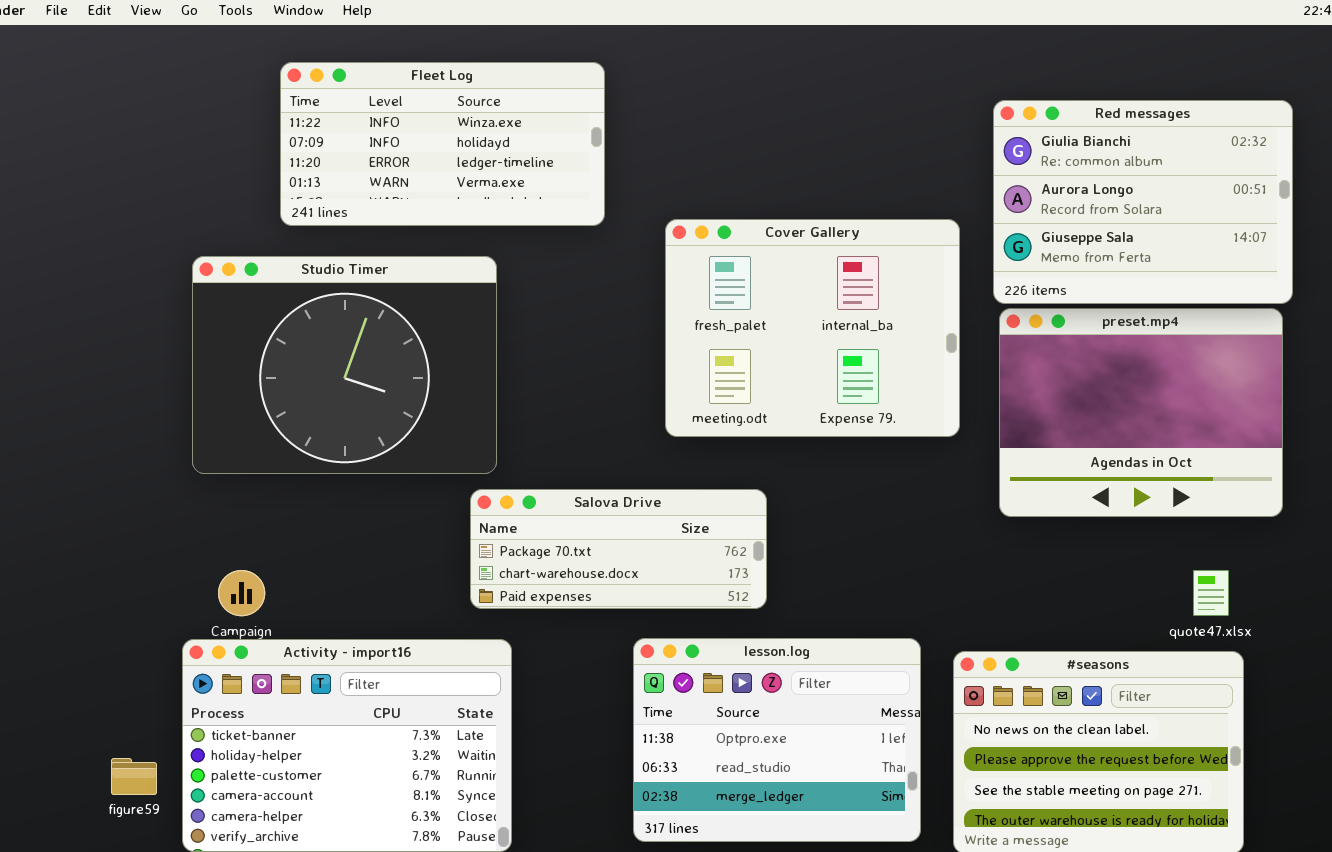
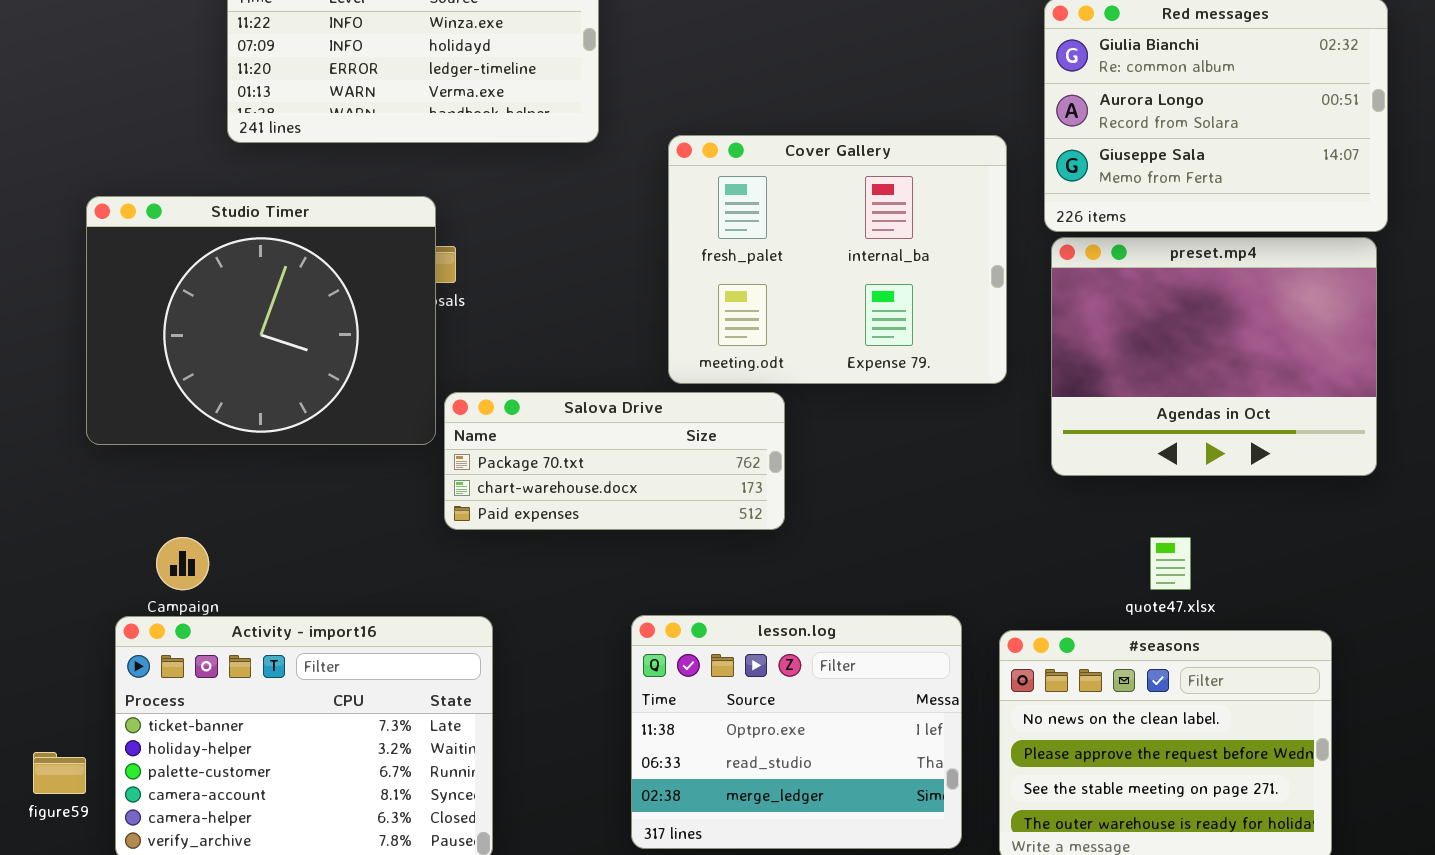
Studio Timer: [192,256,497,474] -> [86,196,436,445], moved
Salova Drive: [470,489,767,609] -> [444,392,785,530], moved
quote47.xlsx: [1193,570,1229,616] -> [1150,537,1191,590], moved

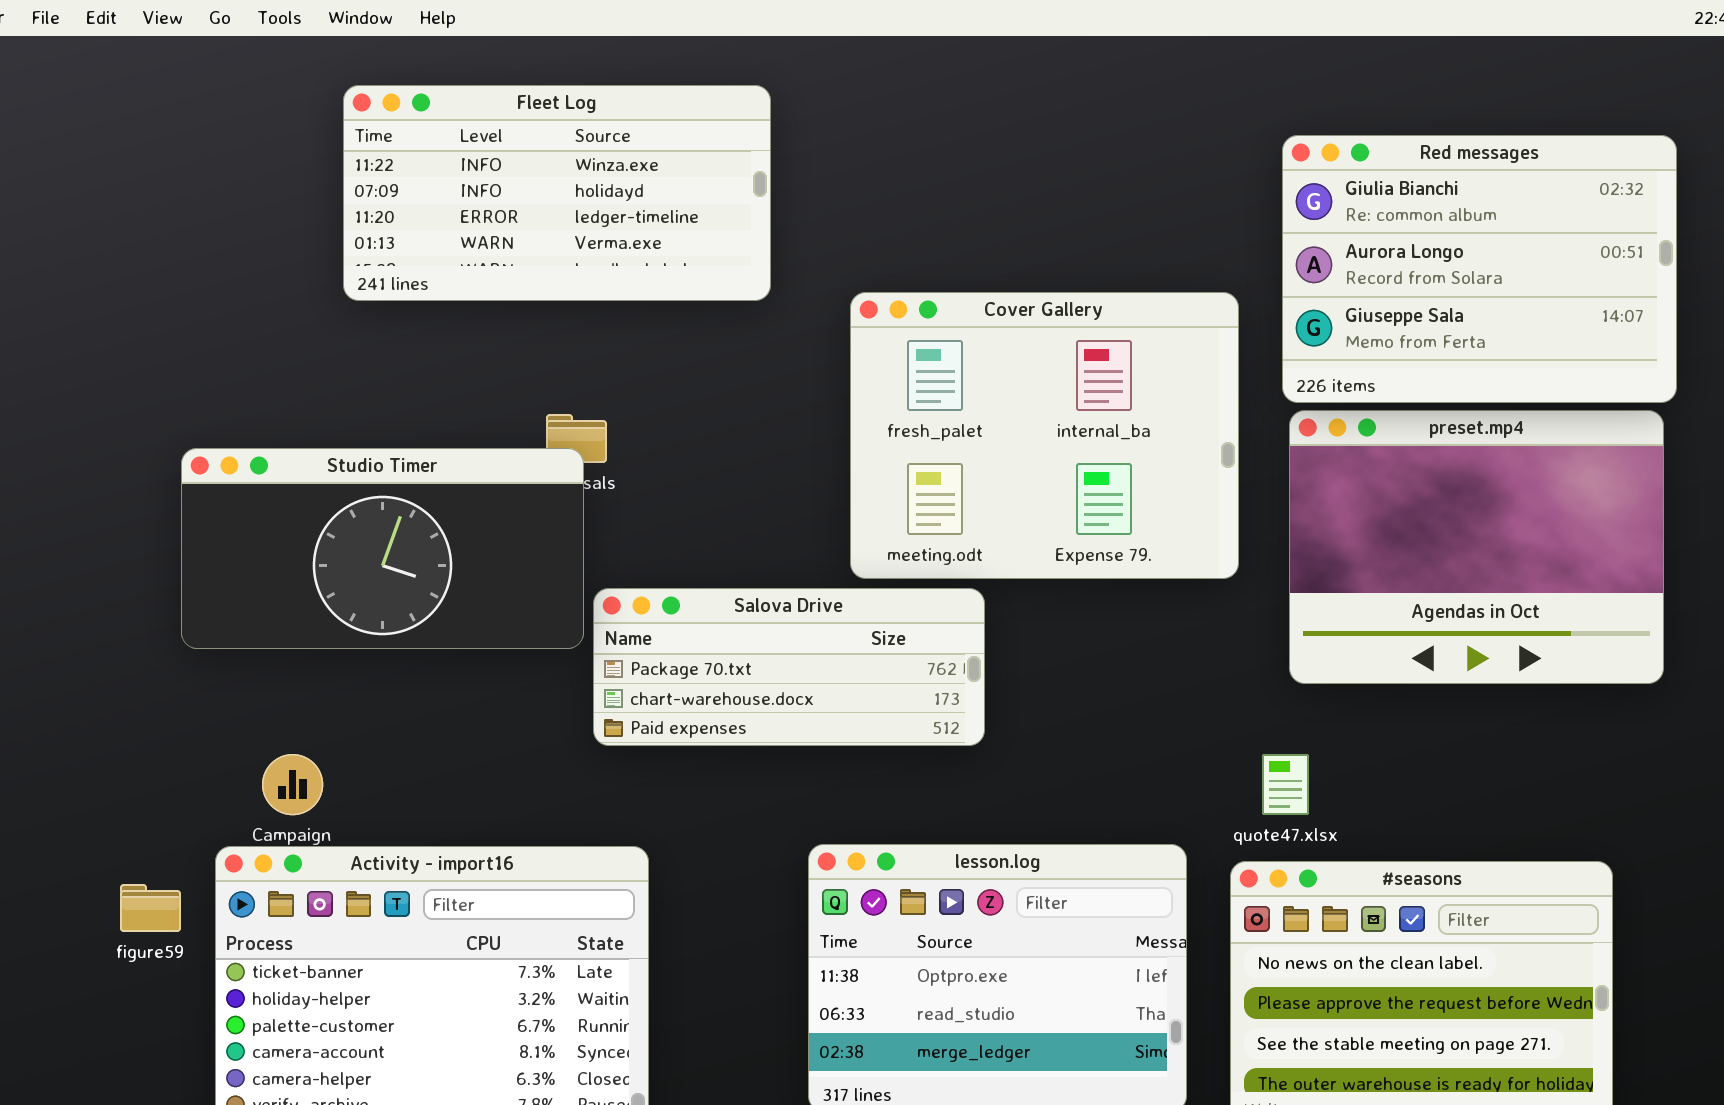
Studio Timer: [86,196,436,445] -> [181,448,584,649], resized
quote47.xlsx: [1150,537,1191,590] -> [1262,754,1309,815], moved
figure59: [33,752,86,794] -> [120,884,181,932], moved

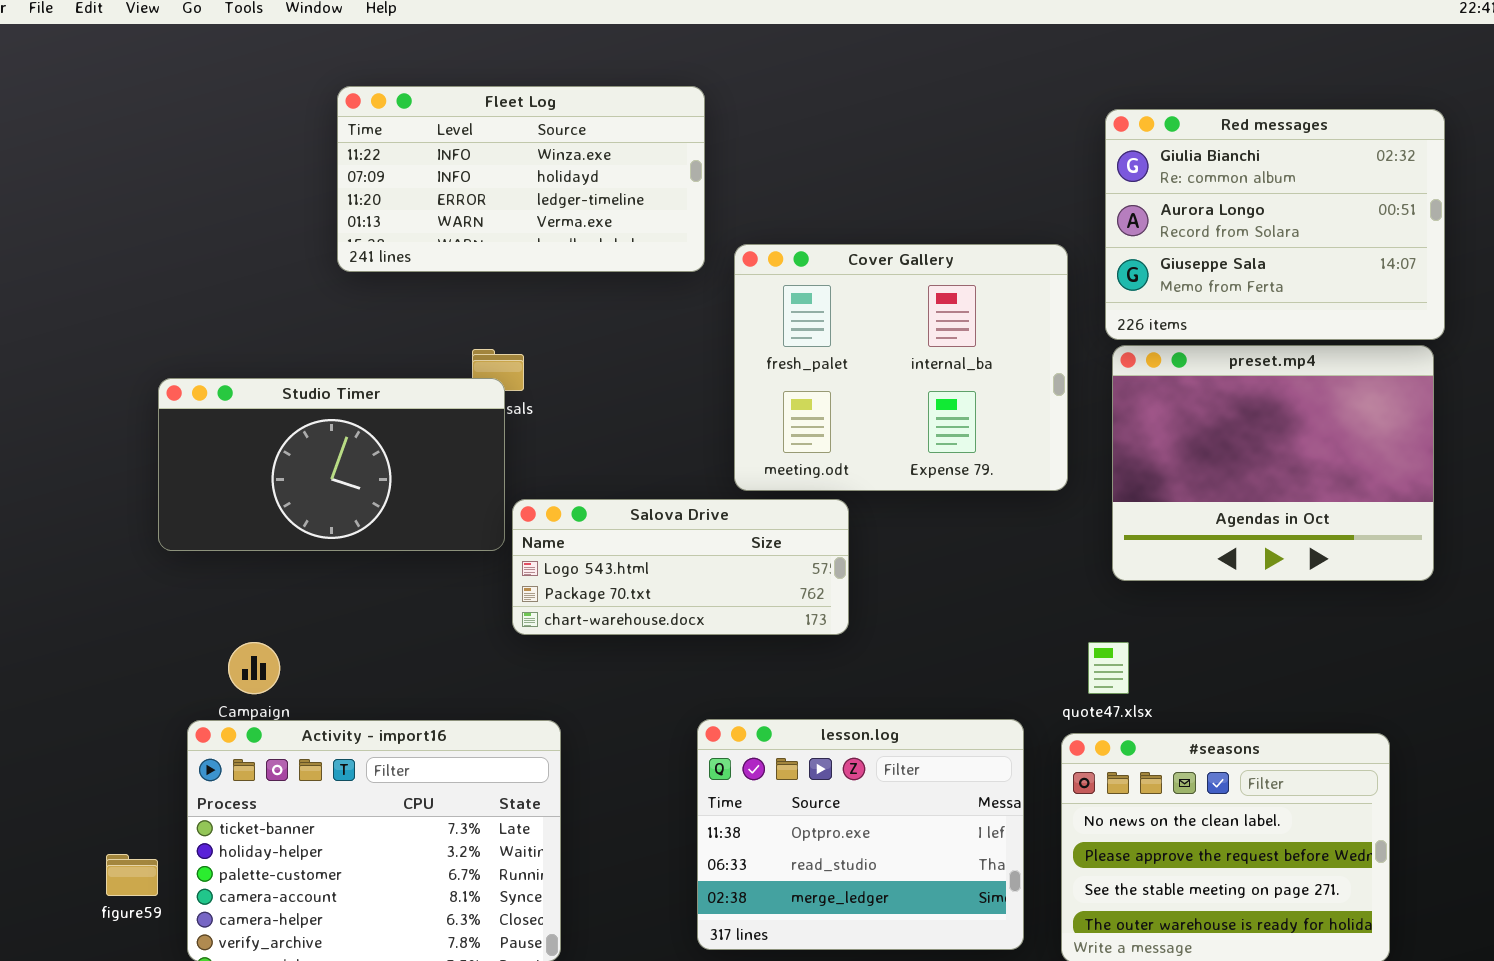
Fleet Log: [343,85,771,301] -> [337,86,705,272], moved
Salova Drive: [593,588,985,746] -> [512,499,849,635], scrolled up 1 row
figure59: [120,884,181,932] -> [106,854,158,896], moved

